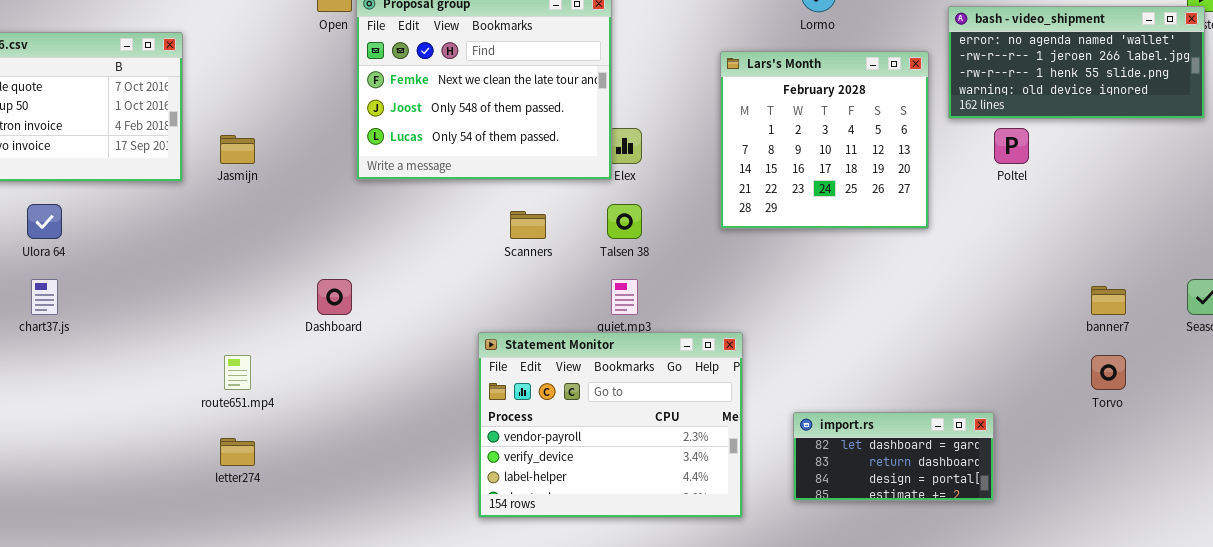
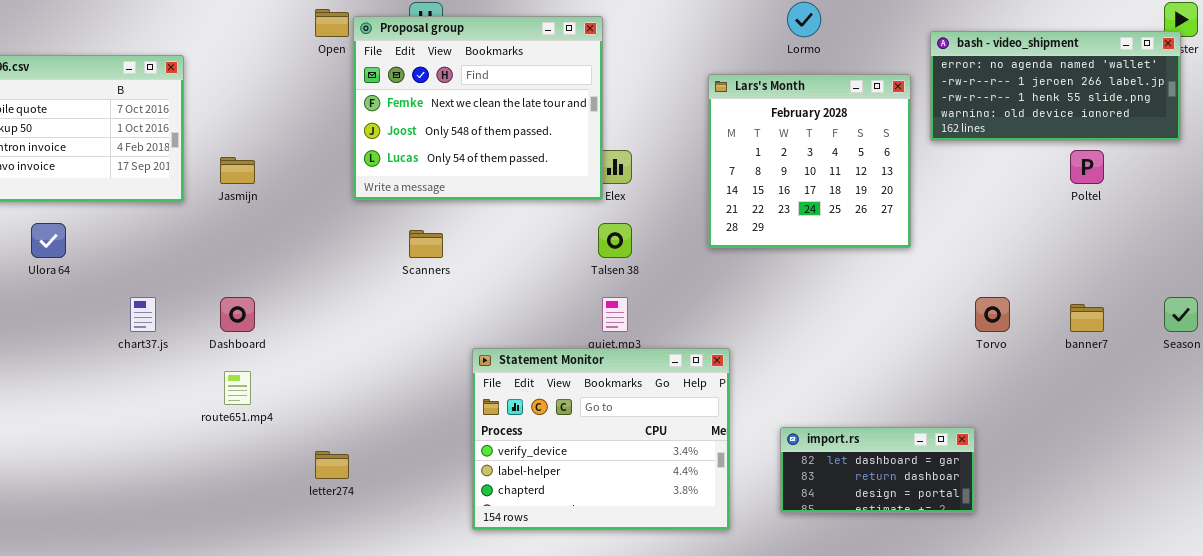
Poltel: [994,128,1029,164] -> [1070,150,1104,184], moved
Scanners: [510,211,546,239] -> [409,230,443,258], moved
chart37.js: [31,279,58,315] -> [130,297,156,332], moved
Dashboard: [317,279,352,315] -> [220,297,255,332], moved
Statement Monitor: [478,332,743,518] -> [472,348,730,530], scrolled down 1 row
Torvo: [1091,355,1126,390] -> [975,297,1010,332], moved
letter274: [220,438,255,466] -> [315,451,349,479], moved

